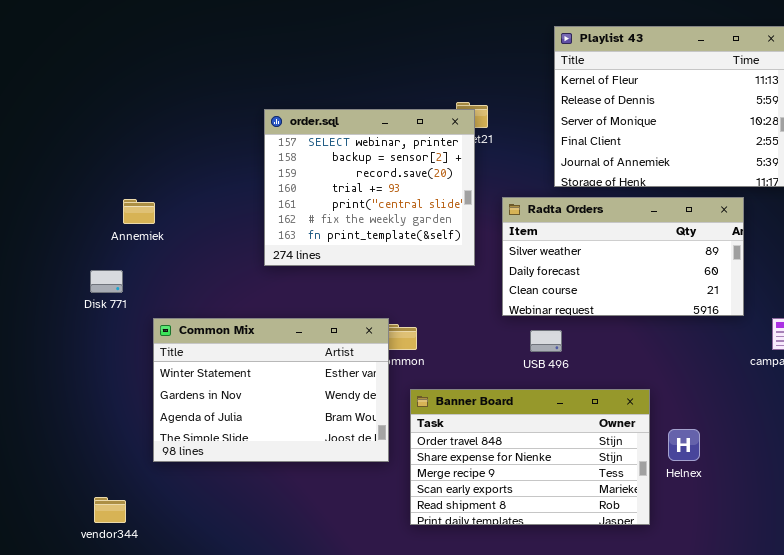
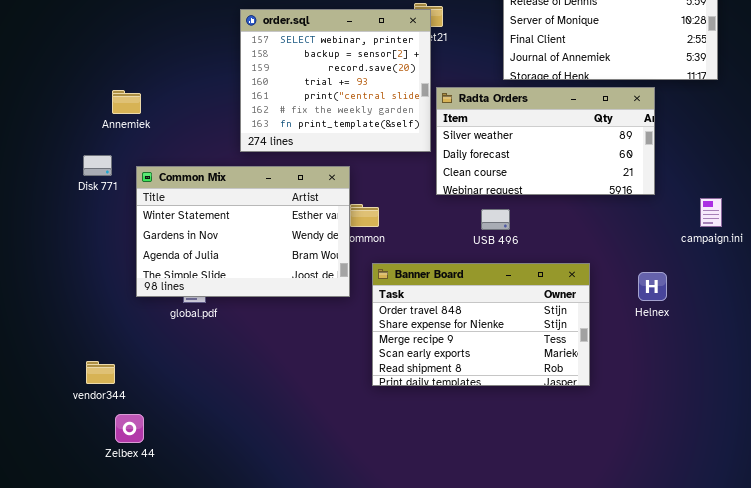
Radta Orders: [502,197,744,316] -> [436,87,655,195], moved
Common Mix: [153,318,389,462] -> [136,166,350,297], moved
Helnex: [668,429,700,461] -> [638,272,667,301], moved

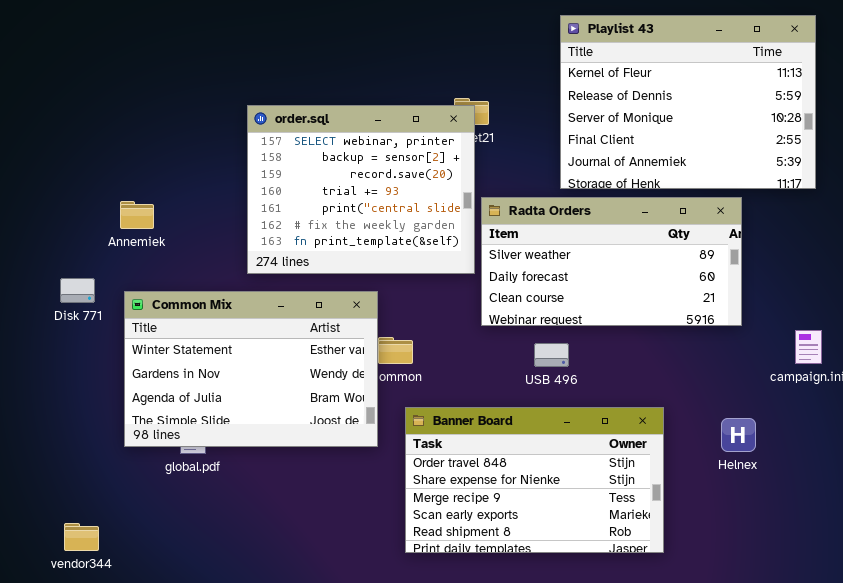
Annemiek: [112,90,141,114] -> [120,201,154,229], moved

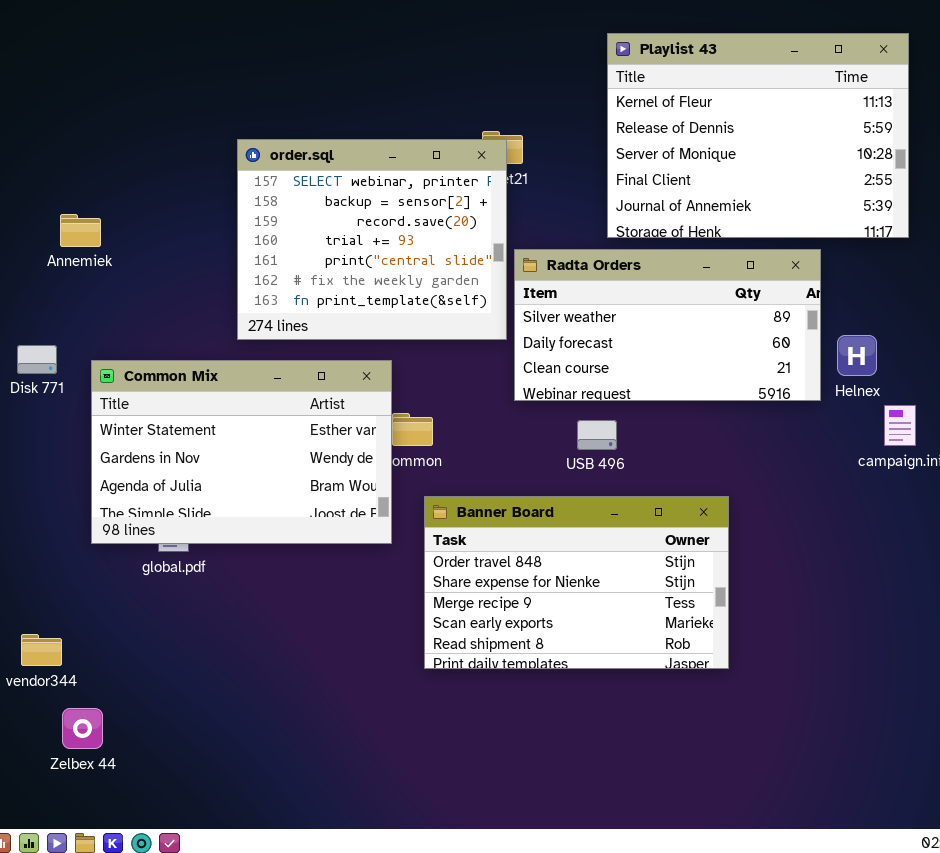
Annemiek: [120,201,154,229] -> [60,214,101,247], moved
Helnex: [721,418,756,452] -> [837,335,877,376], moved

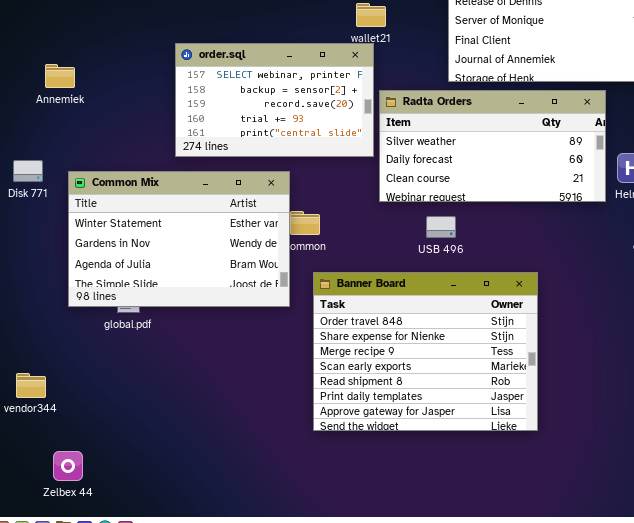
order.sql: [237,139,507,340] -> [175,43,374,157], resized
Banner Board: [424,496,729,669] -> [313,272,538,431], resized
Zelbex 44: [62,708,103,749] -> [53,451,83,481], moved

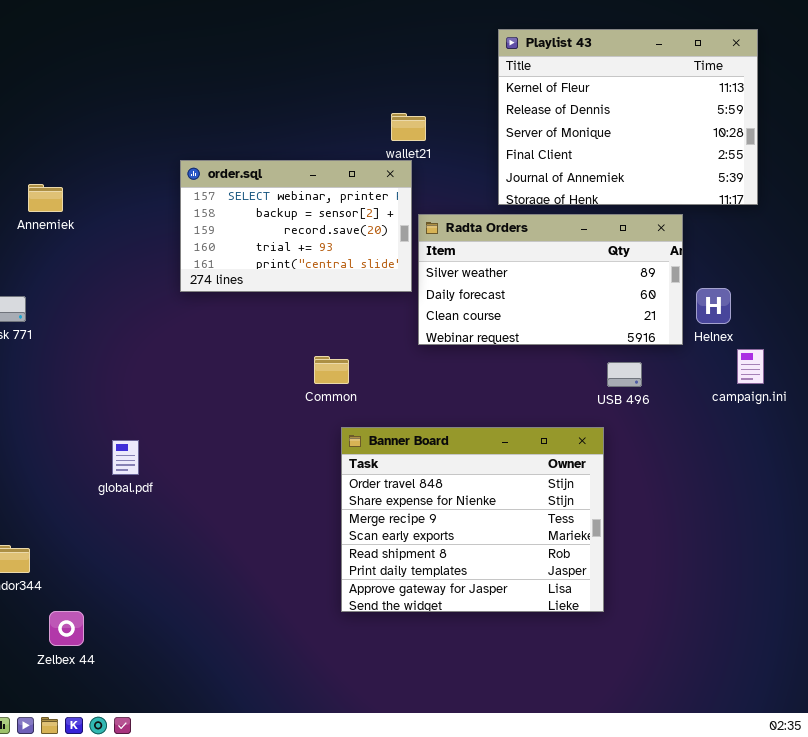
Common Mix: [68,171,290,307] -> none, closed
USB 496: [426,216,456,238] -> [607,362,642,387], moved
Zelbex 44: [53,451,83,481] -> [49,611,84,646], moved

